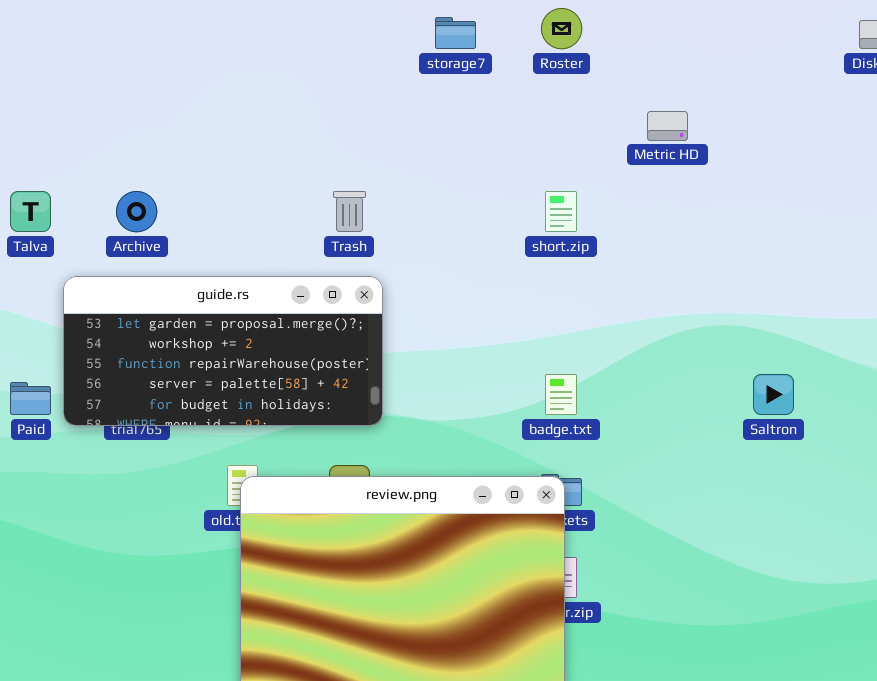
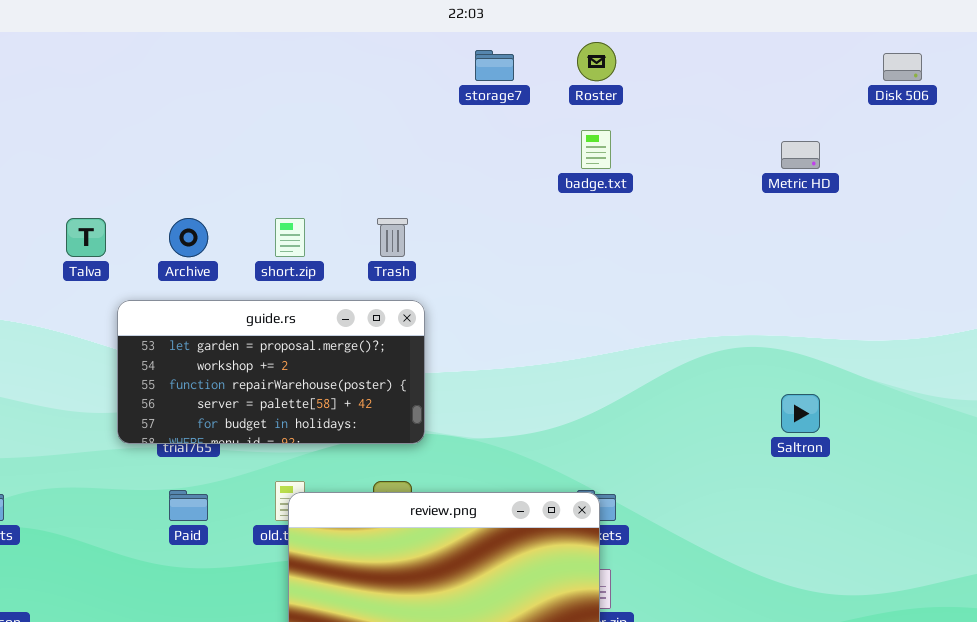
Metric HD: [647,111,688,141] -> [781,141,820,169], moved
short.zip: [545,191,577,232] -> [275,218,305,257], moved
badge.txt: [545,374,577,415] -> [581,130,611,169], moved
Paid: [10,382,51,415] -> [169,490,208,521], moved

